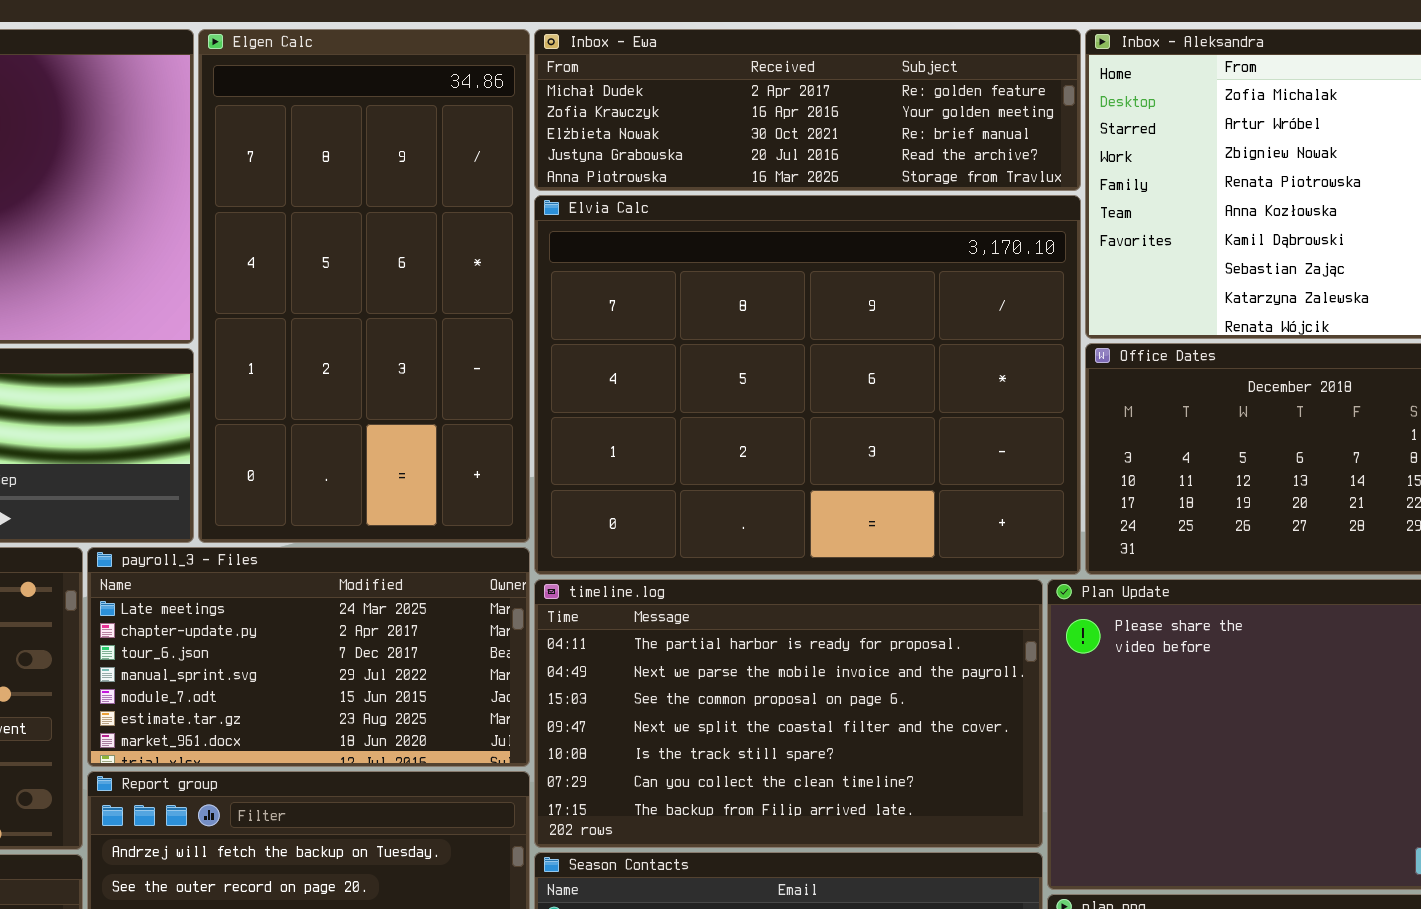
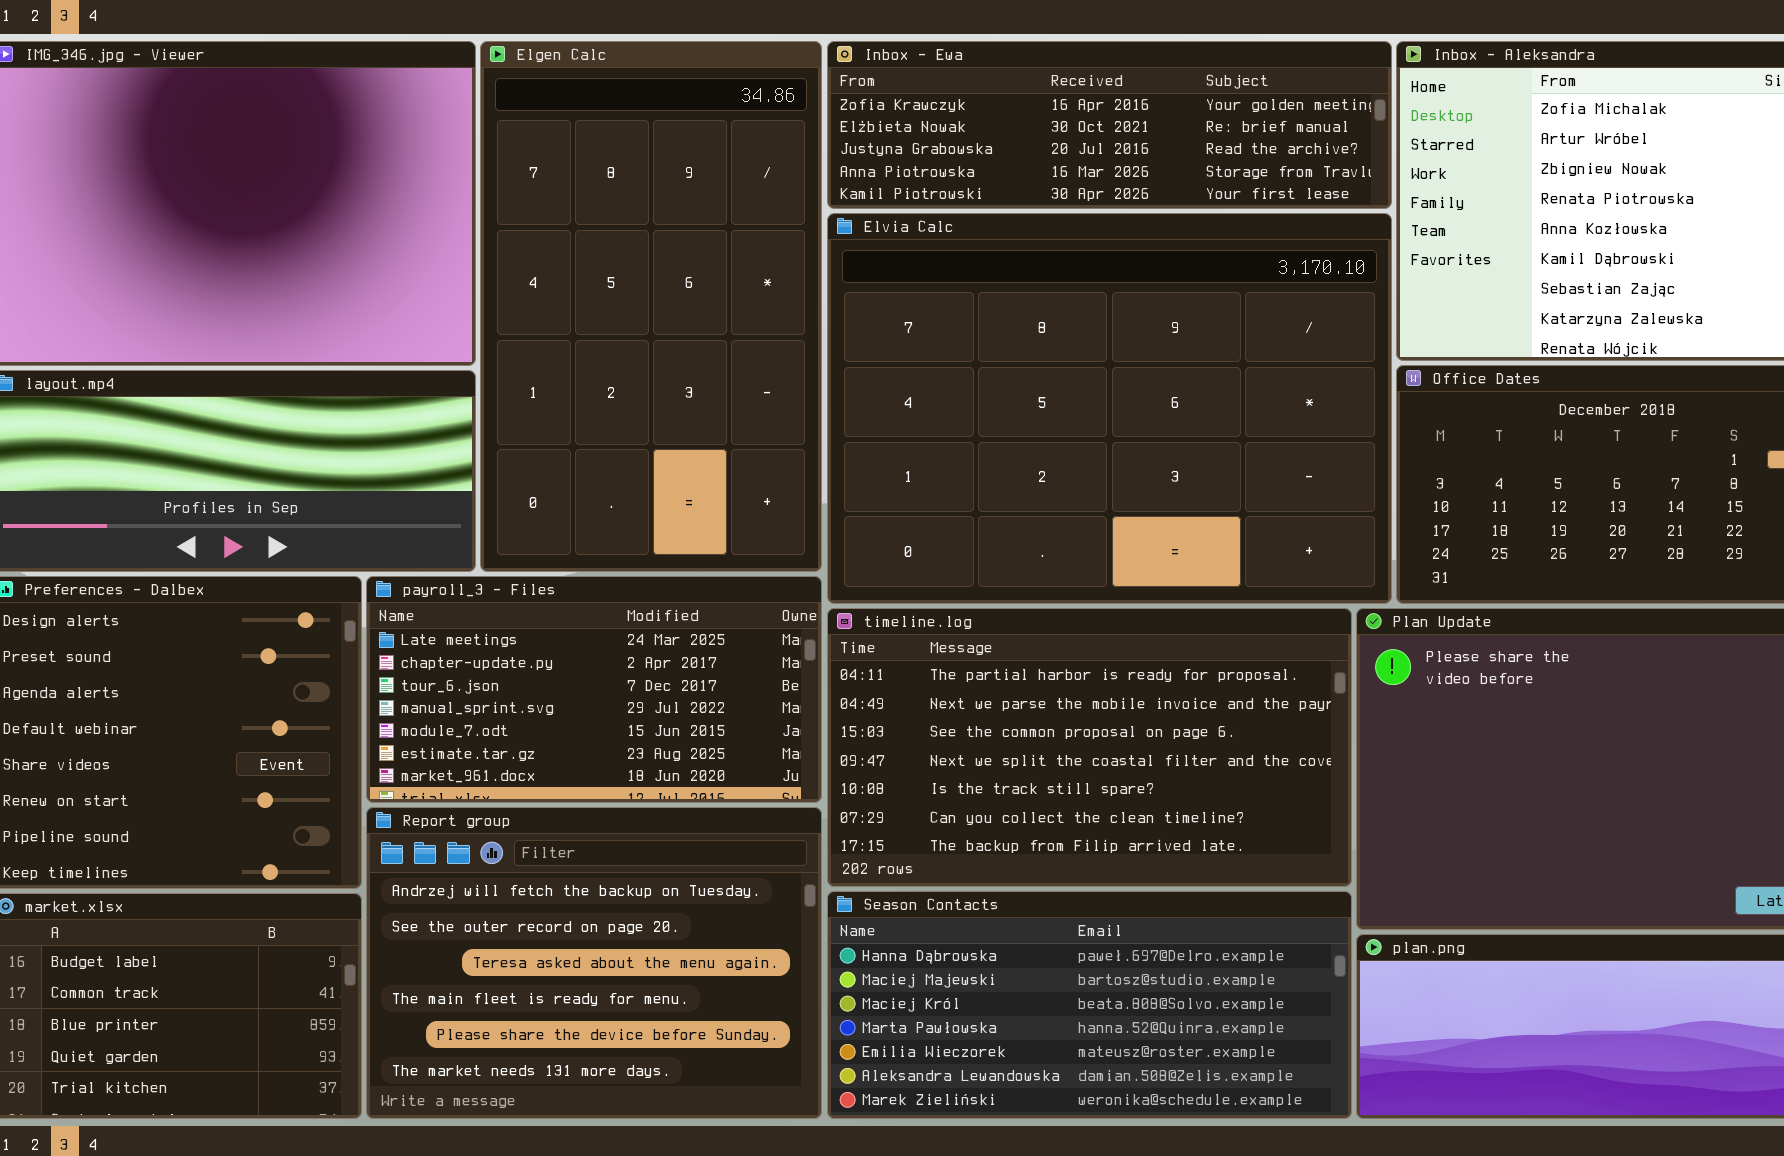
Inbox - Ewa: [534,29,1081,191] -> [827,41,1392,209], scrolled down 1 row

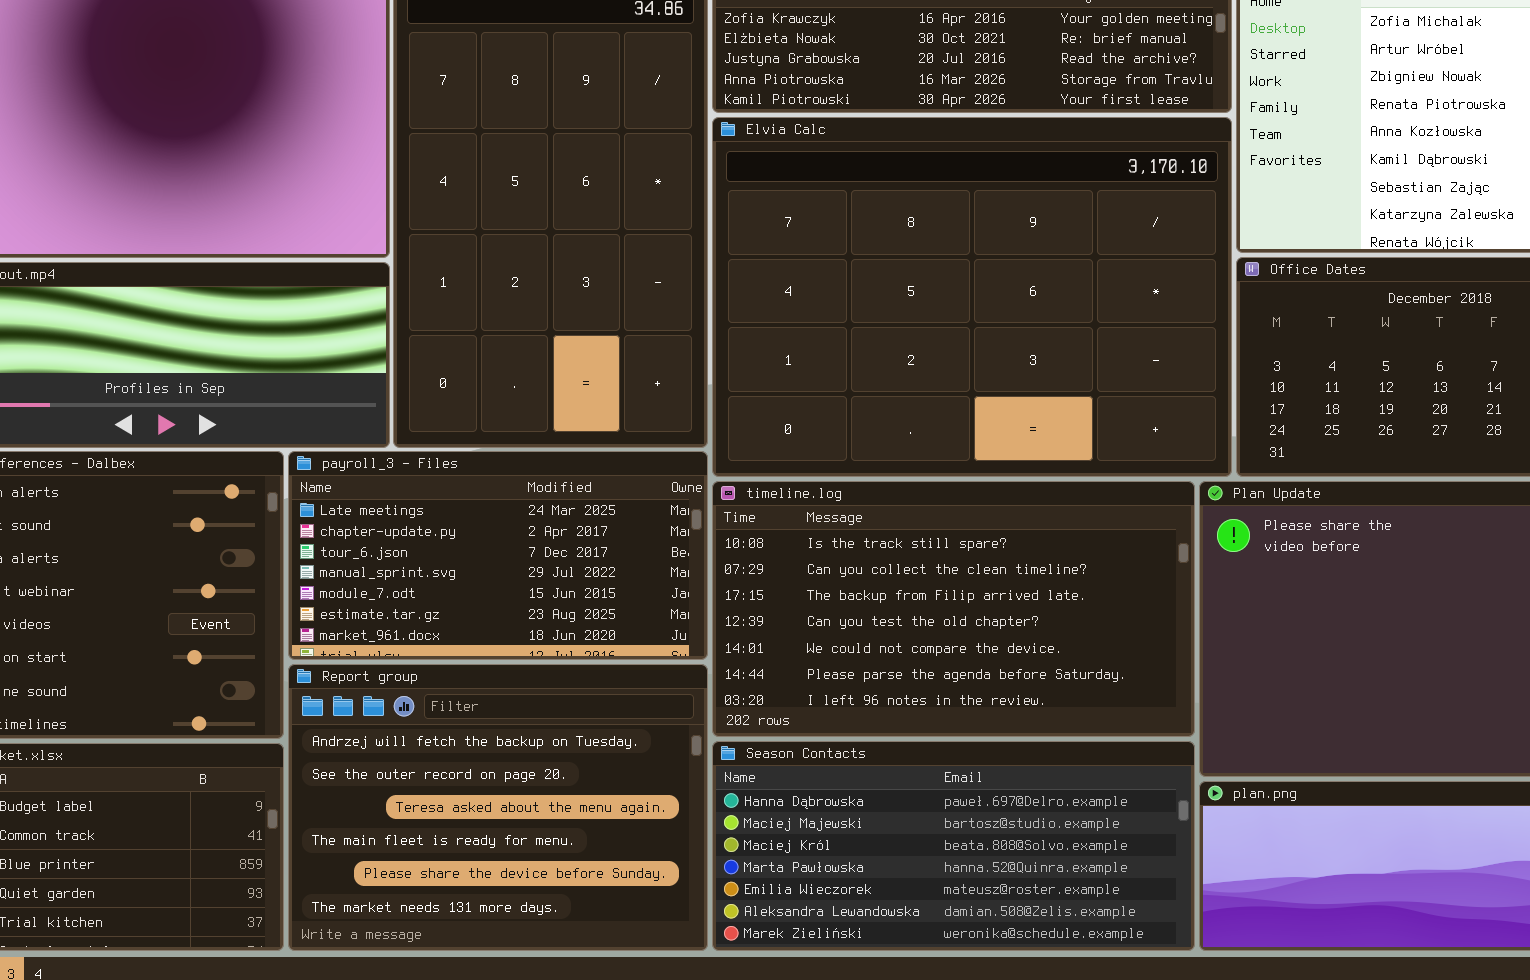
timeline.log: [827,608,1352,887] -> [712,481,1195,737], scrolled down 4 rows

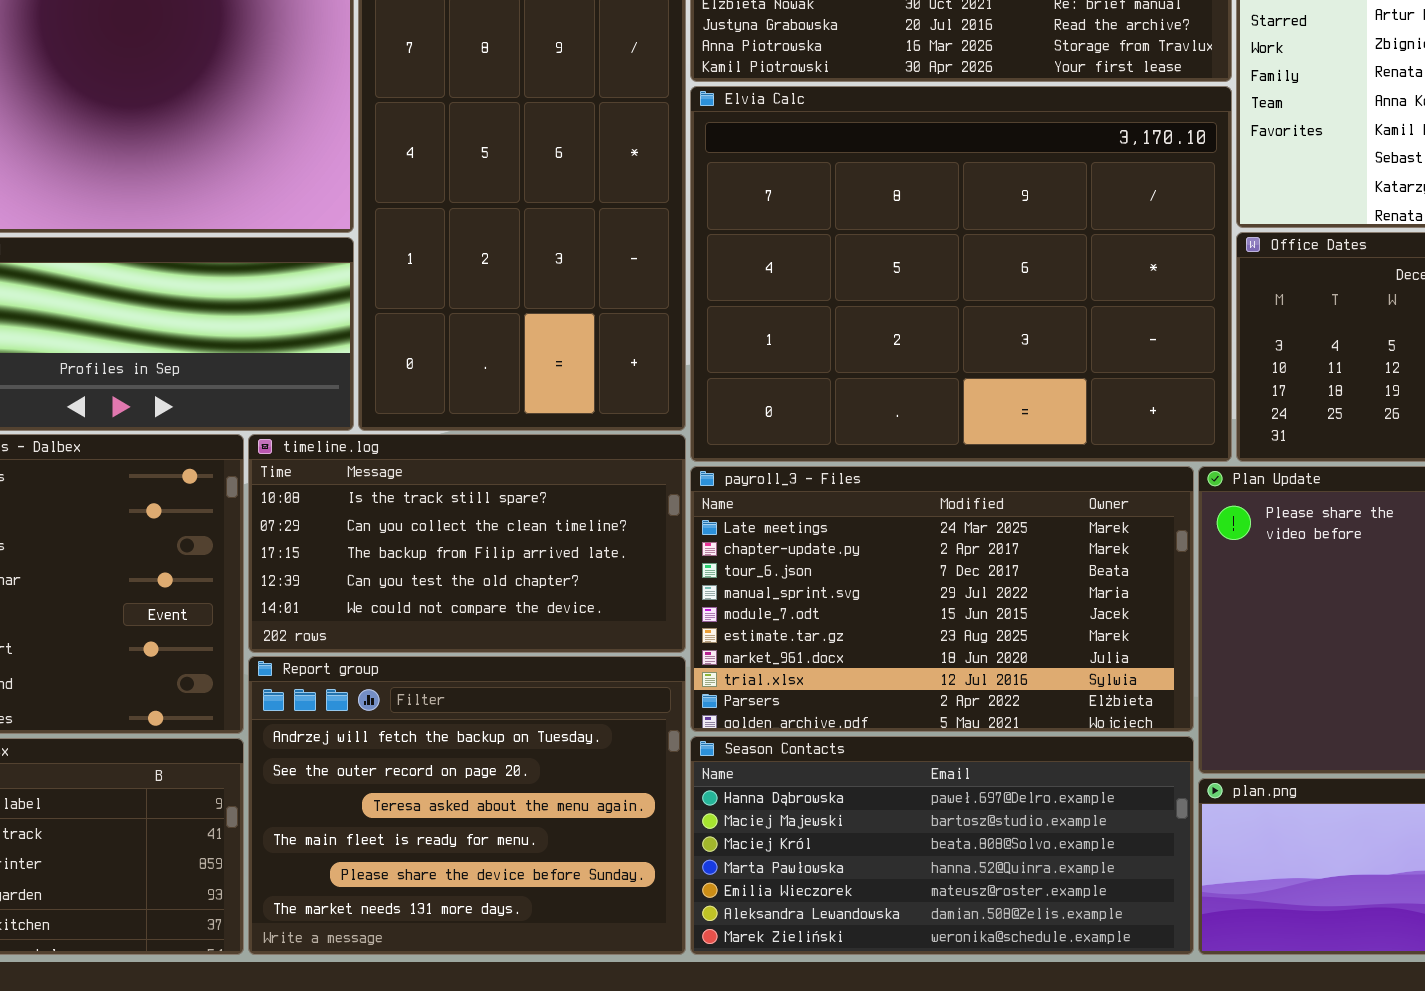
payroll_3 - Files: [288,451,708,660] -> [690,466,1194,732], moved, resized
timeline.log: [712,481,1195,737] -> [248,434,686,653], moved, resized

